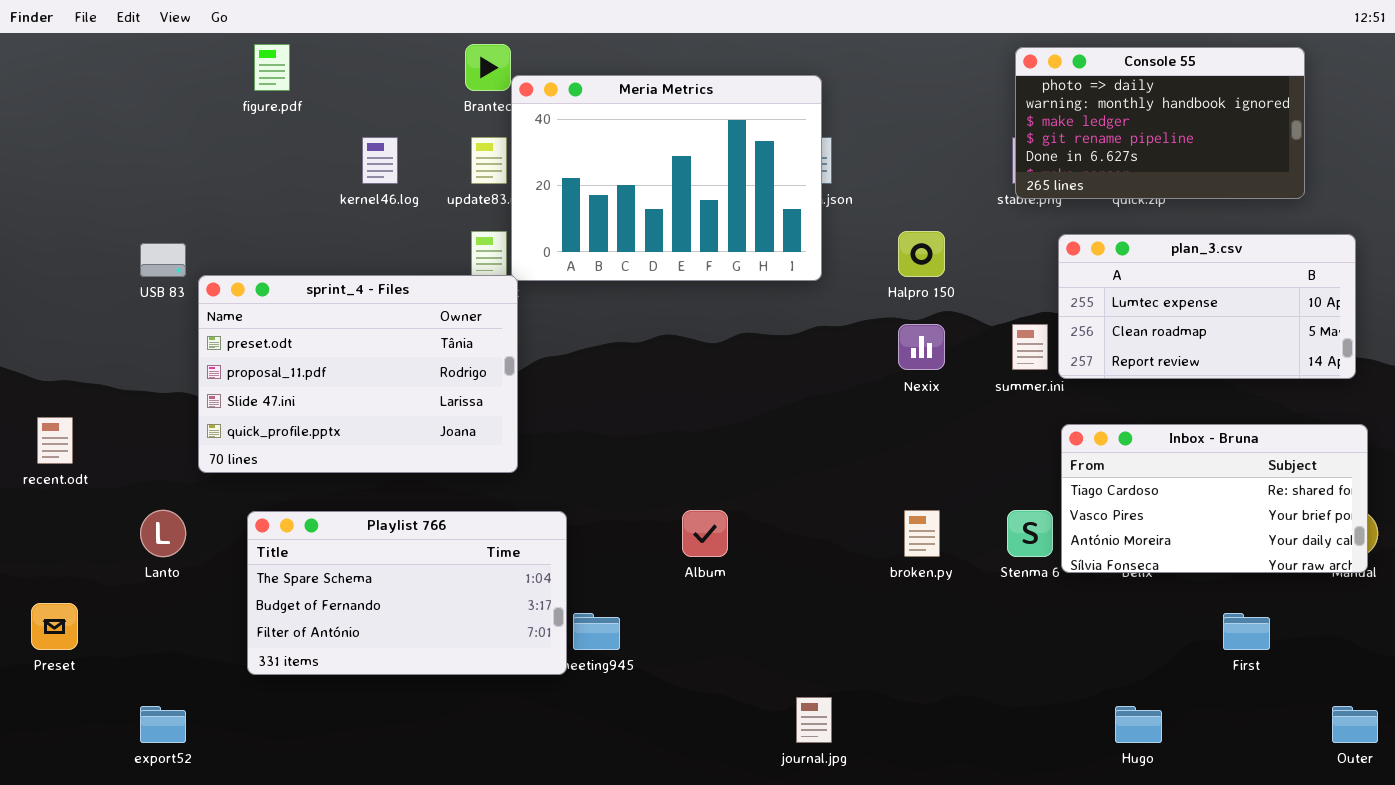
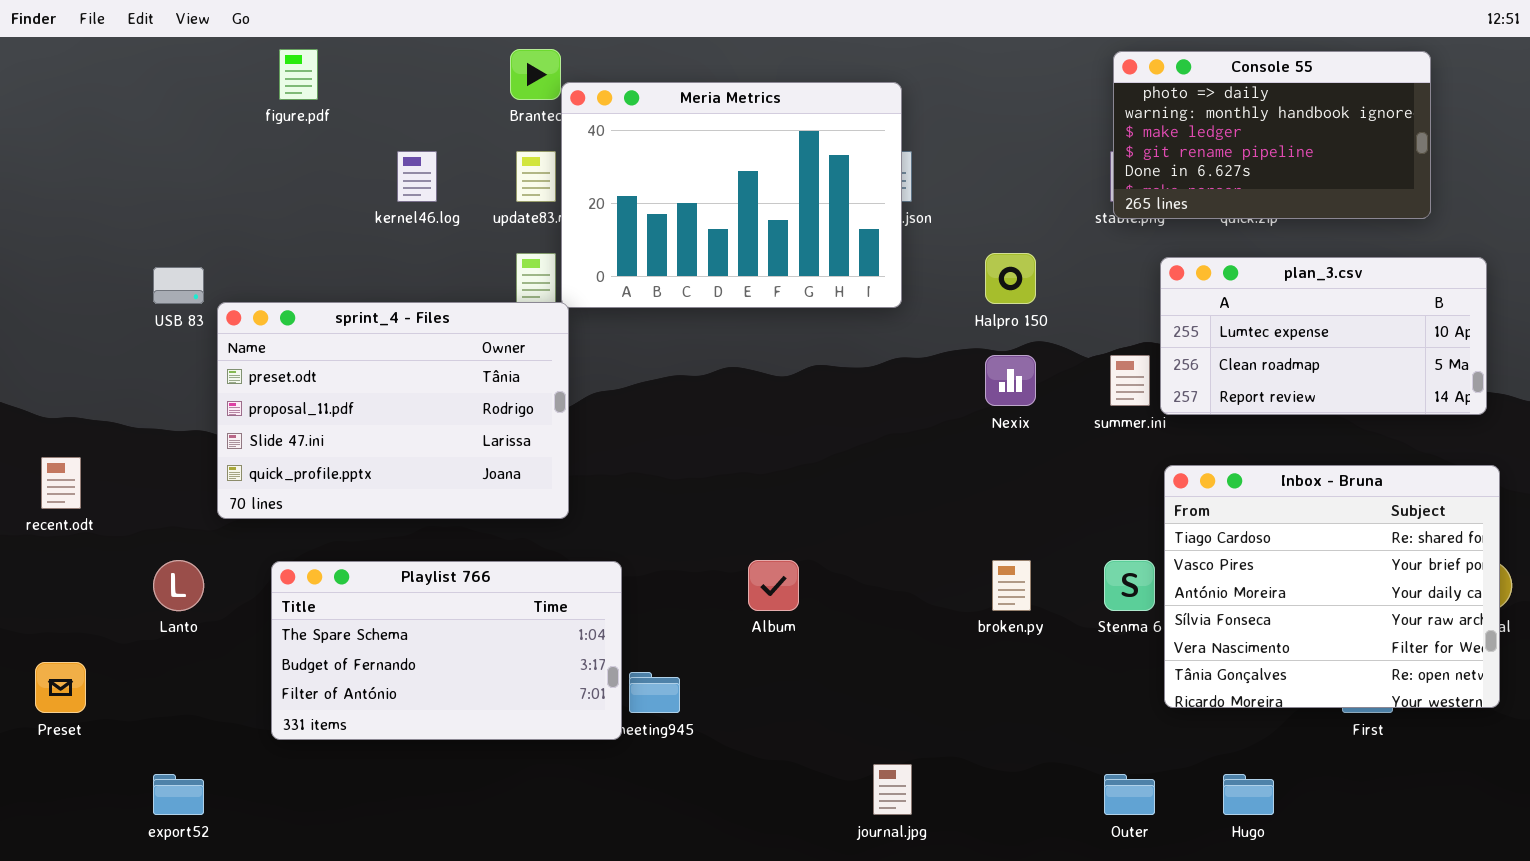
Inbox - Bruna: [1061,424,1368,573] -> [1164,465,1500,708], resized
Outer: [1332,706,1378,743] -> [1104,774,1155,815], moved

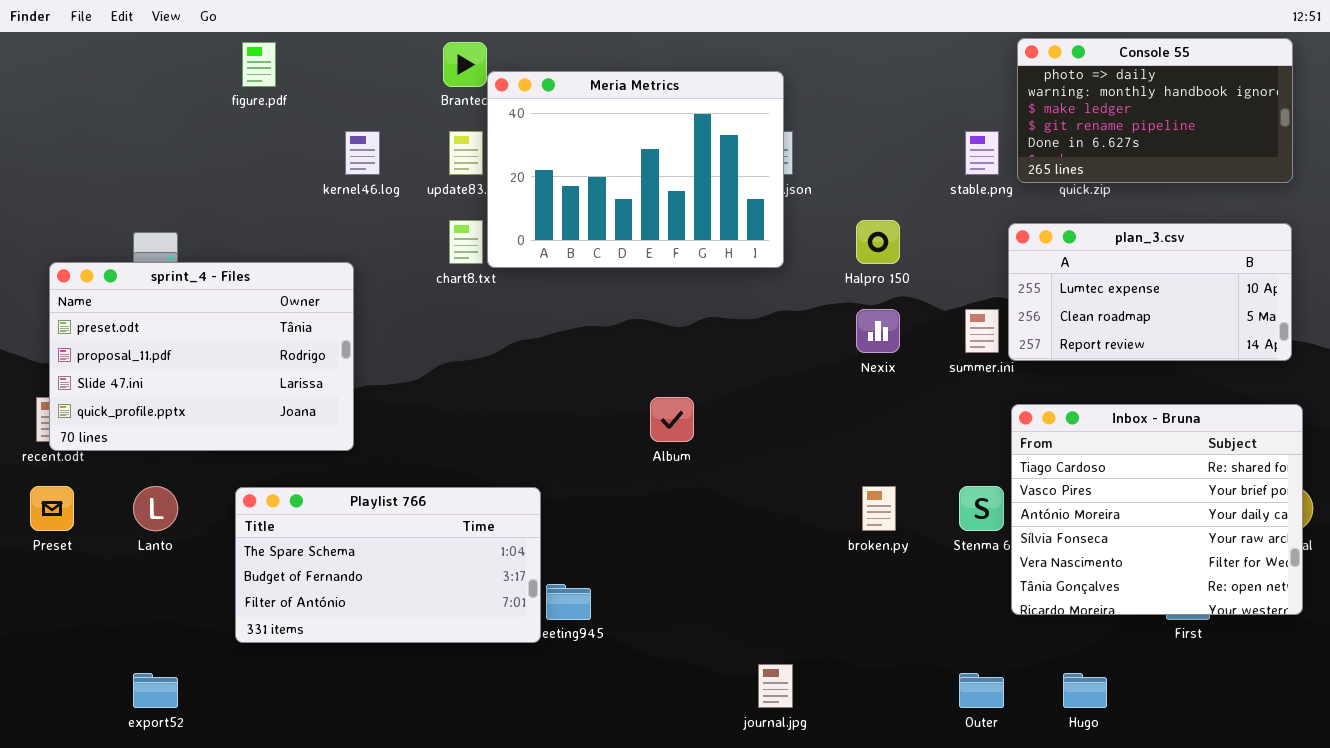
Console 55: [1113,51,1431,219] -> [1017,38,1293,183], moved
sprint_4 - Files: [217,302,569,519] -> [49,262,354,451], moved
Album: [748,560,799,611] -> [650,397,694,442], moved
Preset: [35,662,86,713] -> [30,486,74,531], moved

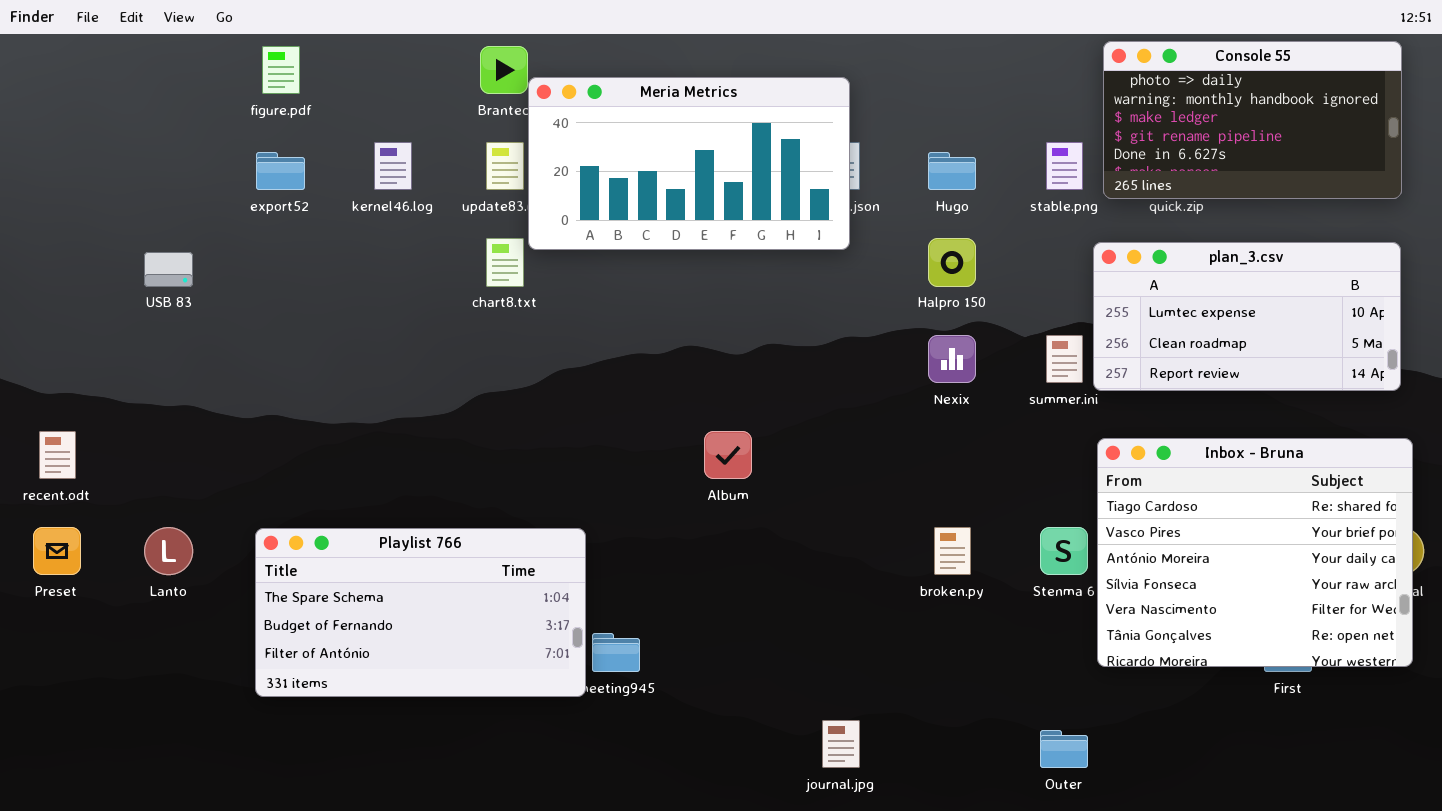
Meria Metrics: [487,71,784,268] -> [528,77,850,250], resized
sprint_4 - Files: [49,262,354,451] -> none, closed
export52: [133,673,178,708] -> [256,152,305,190], moved
Hugo: [1063,673,1107,708] -> [928,152,976,190], moved

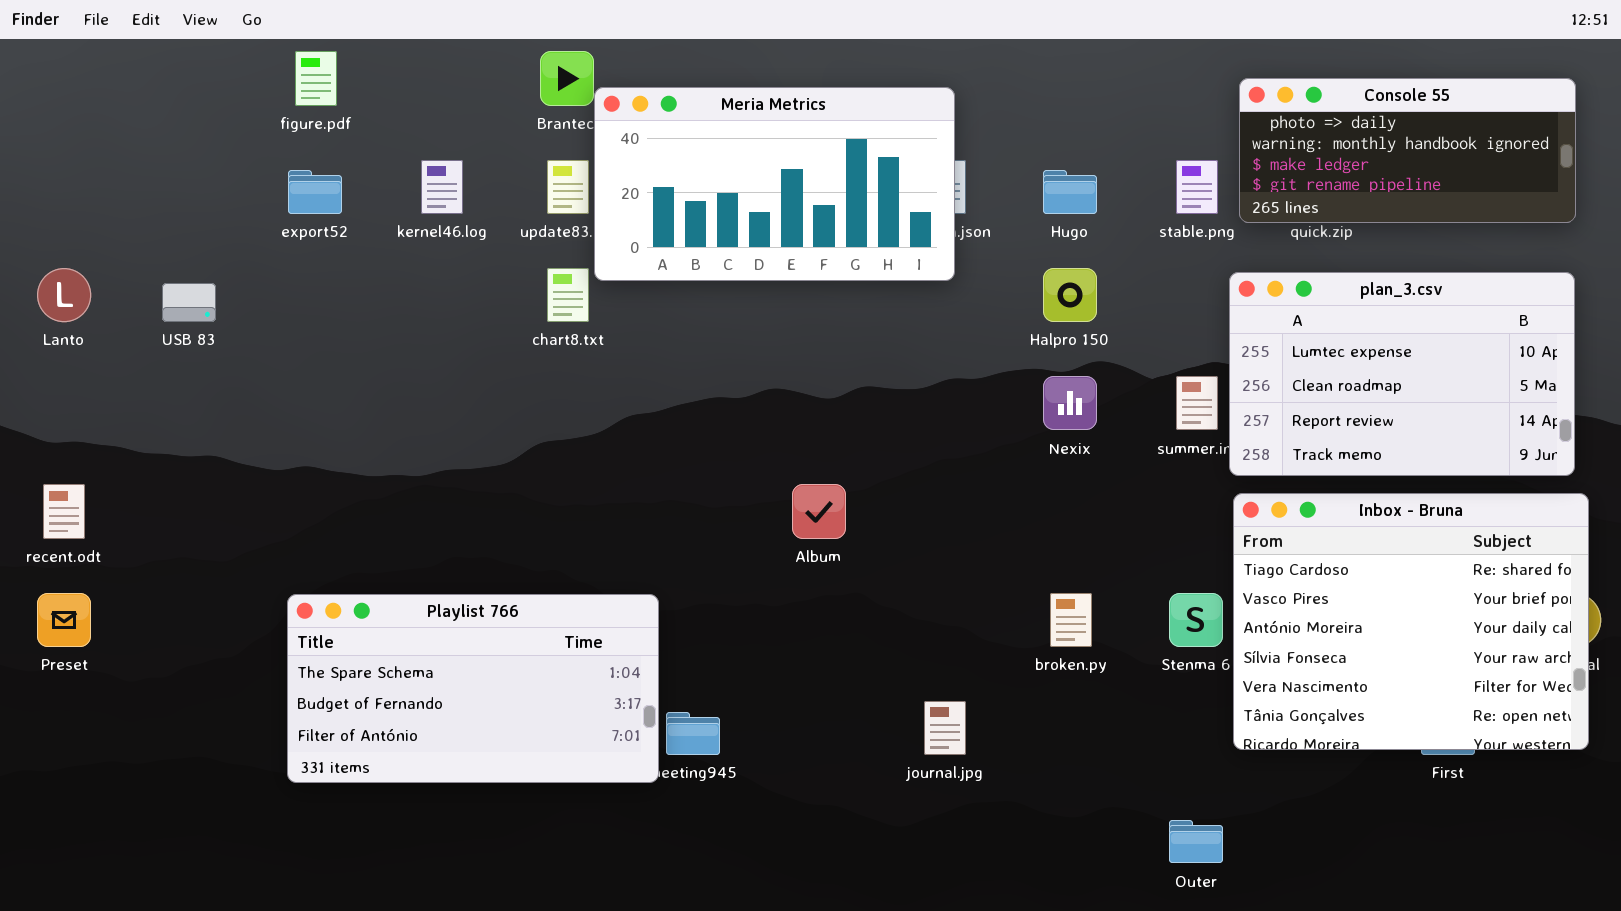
Console 55: [1103,41,1402,199] -> [1239,78,1576,223], resized
plan_3.csv: [1093,242,1401,391] -> [1229,272,1575,476], resized
Lanto: [144,527,193,575] -> [37,268,91,322], moved
journal.jpg: [822,720,860,768] -> [924,701,966,755], moved

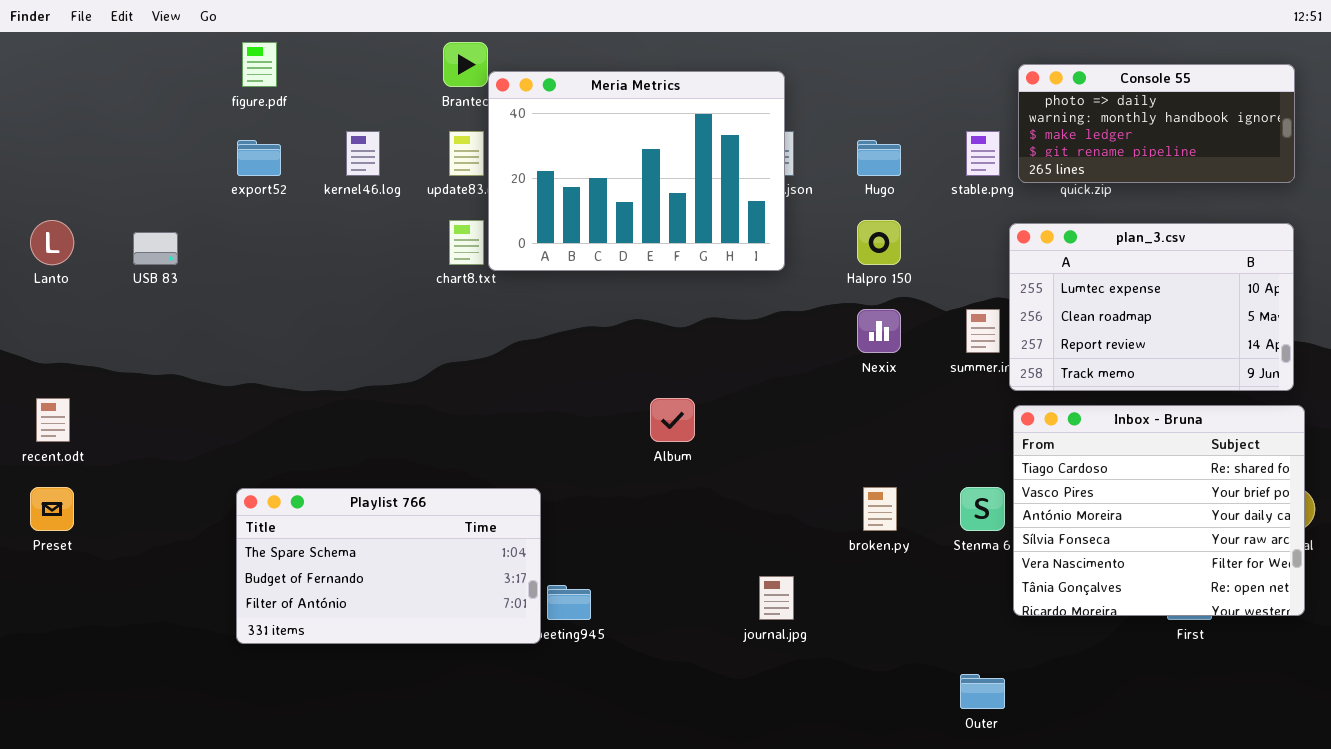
Meria Metrics: [594,87,955,281] -> [488,71,785,271], resized

